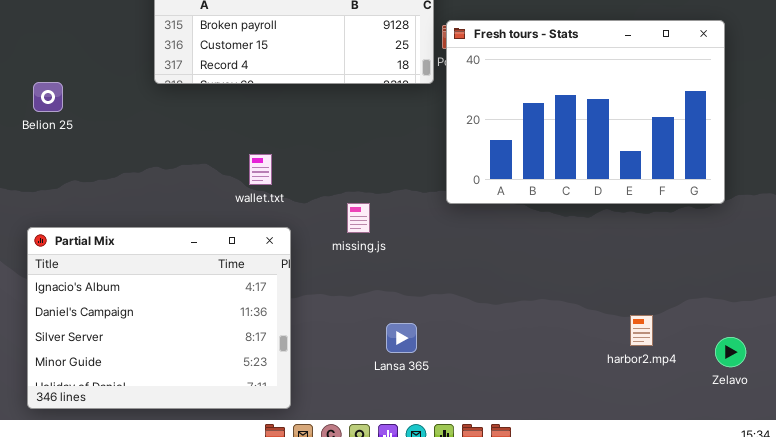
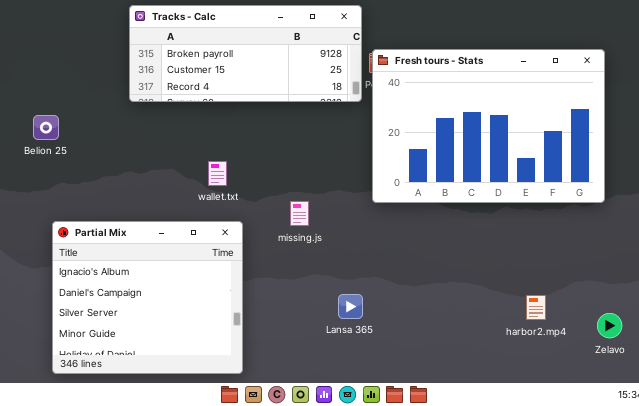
Belion 25: [33,82,63,112] -> [33,115,59,140], moved
Partial Mix: [27,227,291,409] -> [52,221,243,374], resized
Lansa 365: [386,323,417,353] -> [338,294,363,319], moved

